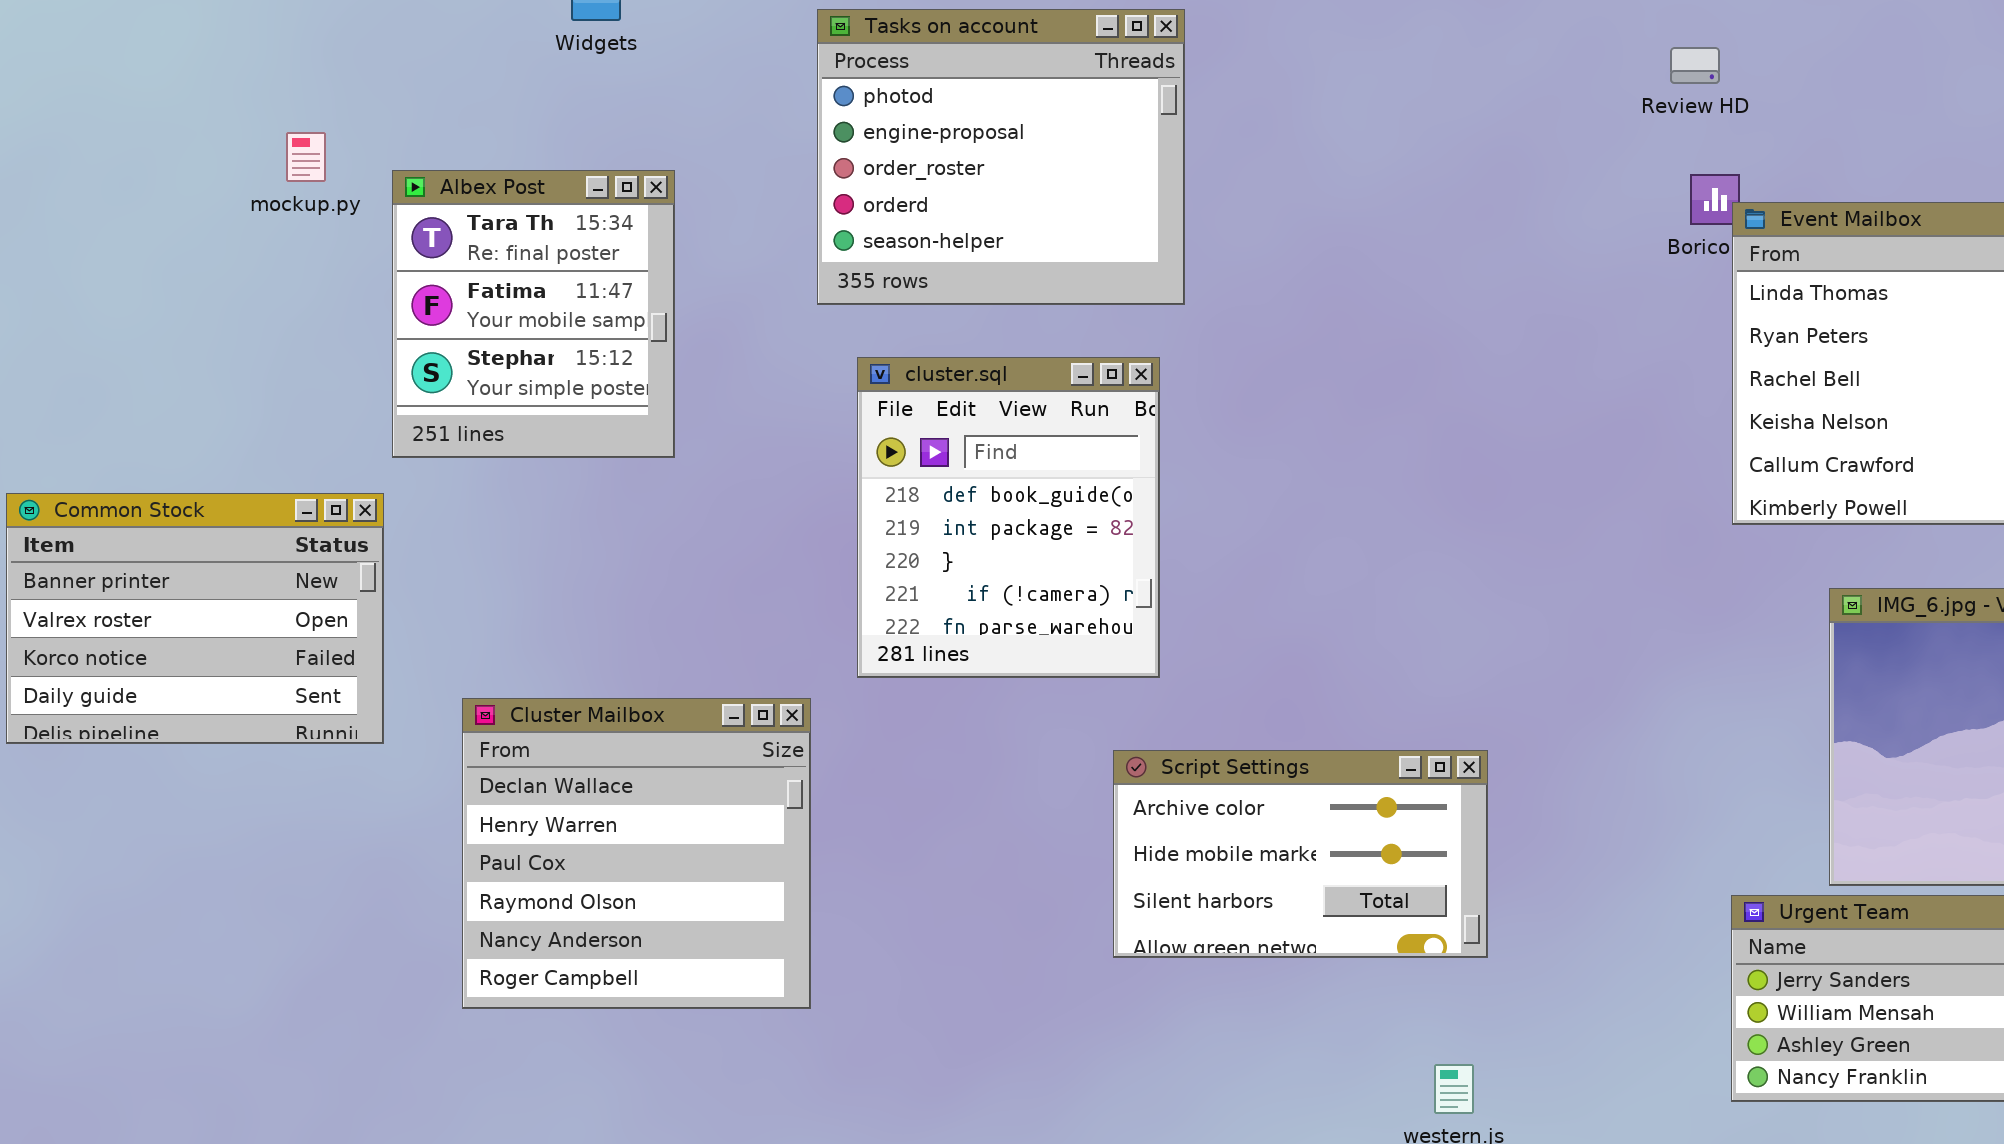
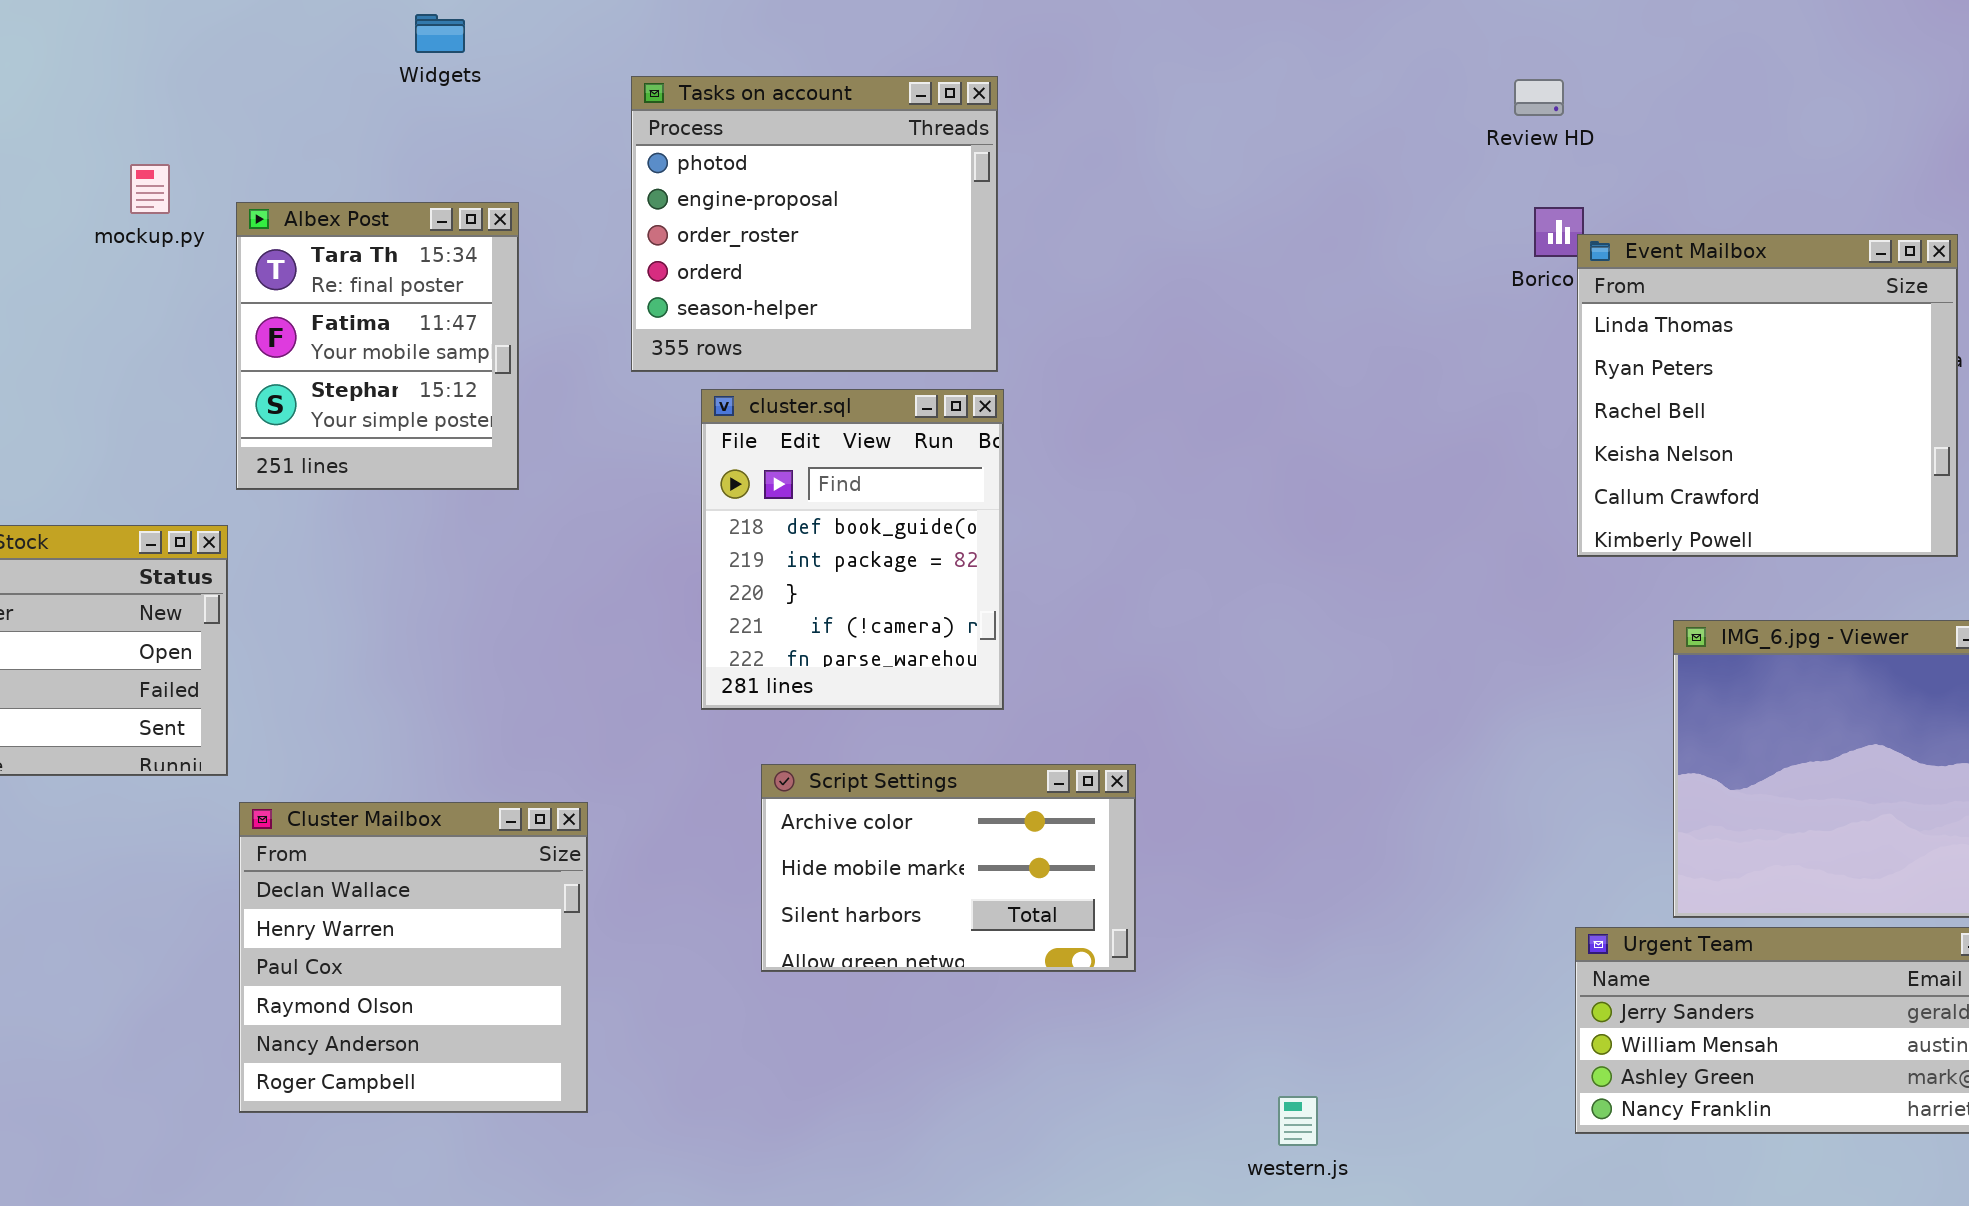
Tasks on account: [817,9,1185,305] -> [631,76,998,372], moved
Cluster Mailbox: [462,698,811,1009] -> [239,802,588,1113], moved
Script Settings: [1113,750,1488,958] -> [761,764,1136,972], moved

